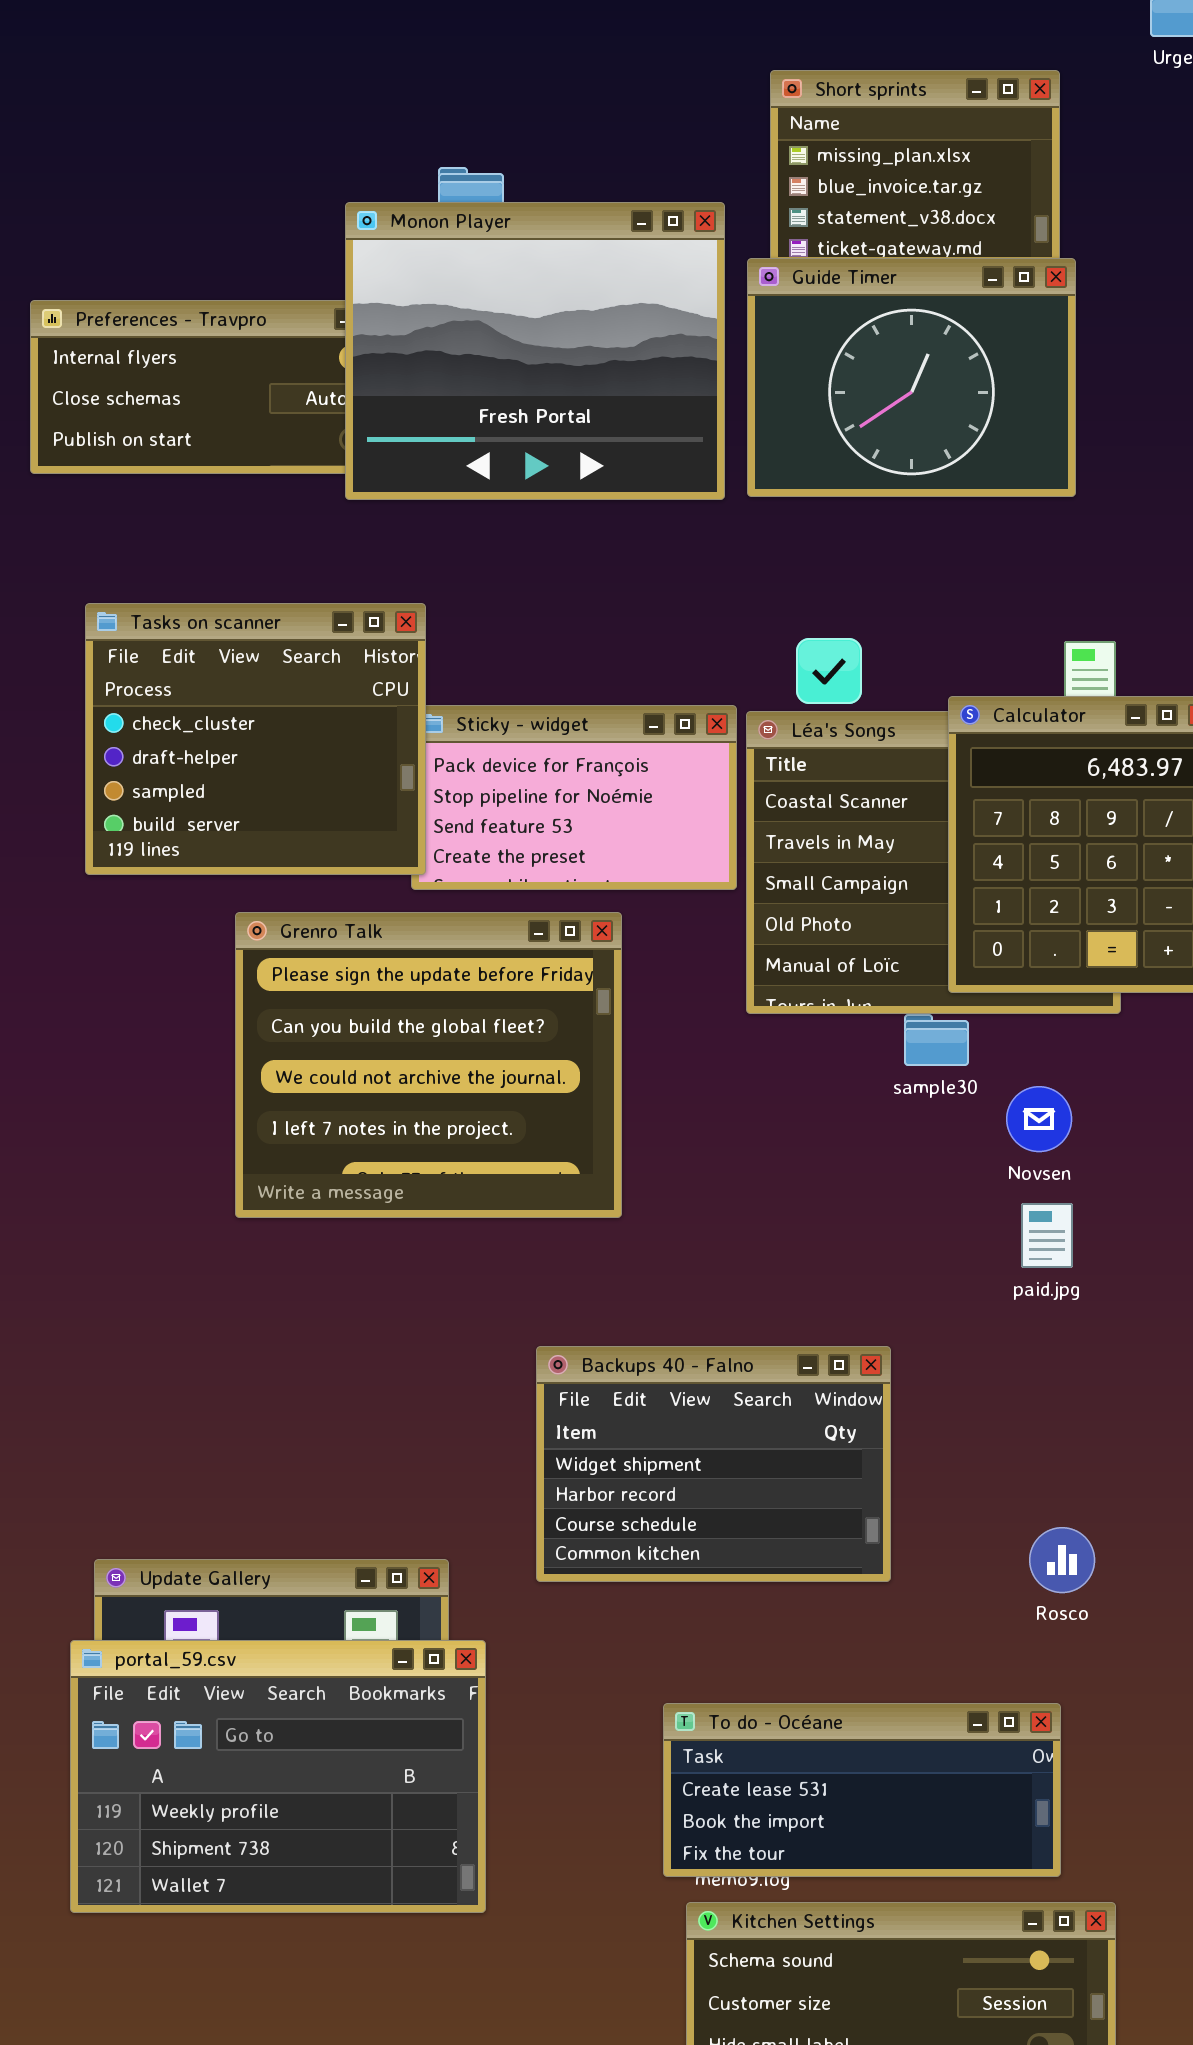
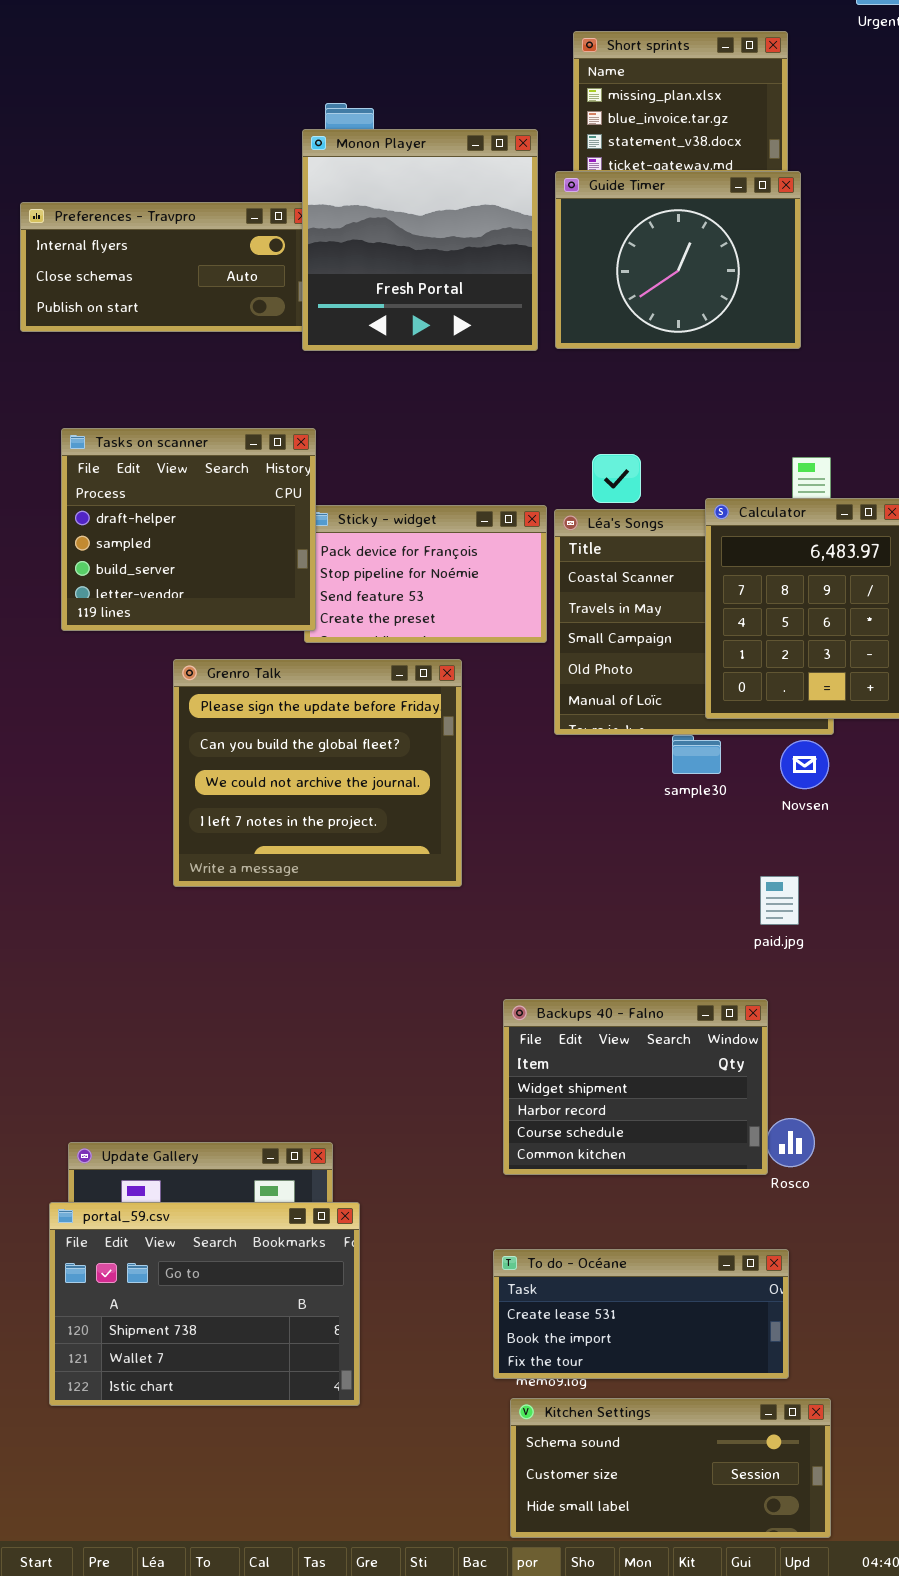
Monon Player: [345,202,725,500] -> [302,129,538,351], resized
Tasks on scanner: [85,603,426,875] -> [61,428,316,631], scrolled down 1 row
Novsen: [1006,1086,1072,1152] -> [780,740,829,789], moved
Backups 40 - Falno: [536,1346,891,1582] -> [503,999,768,1175], moved
portal_59.csv: [70,1640,486,1913] -> [49,1202,360,1406], scrolled down 1 row

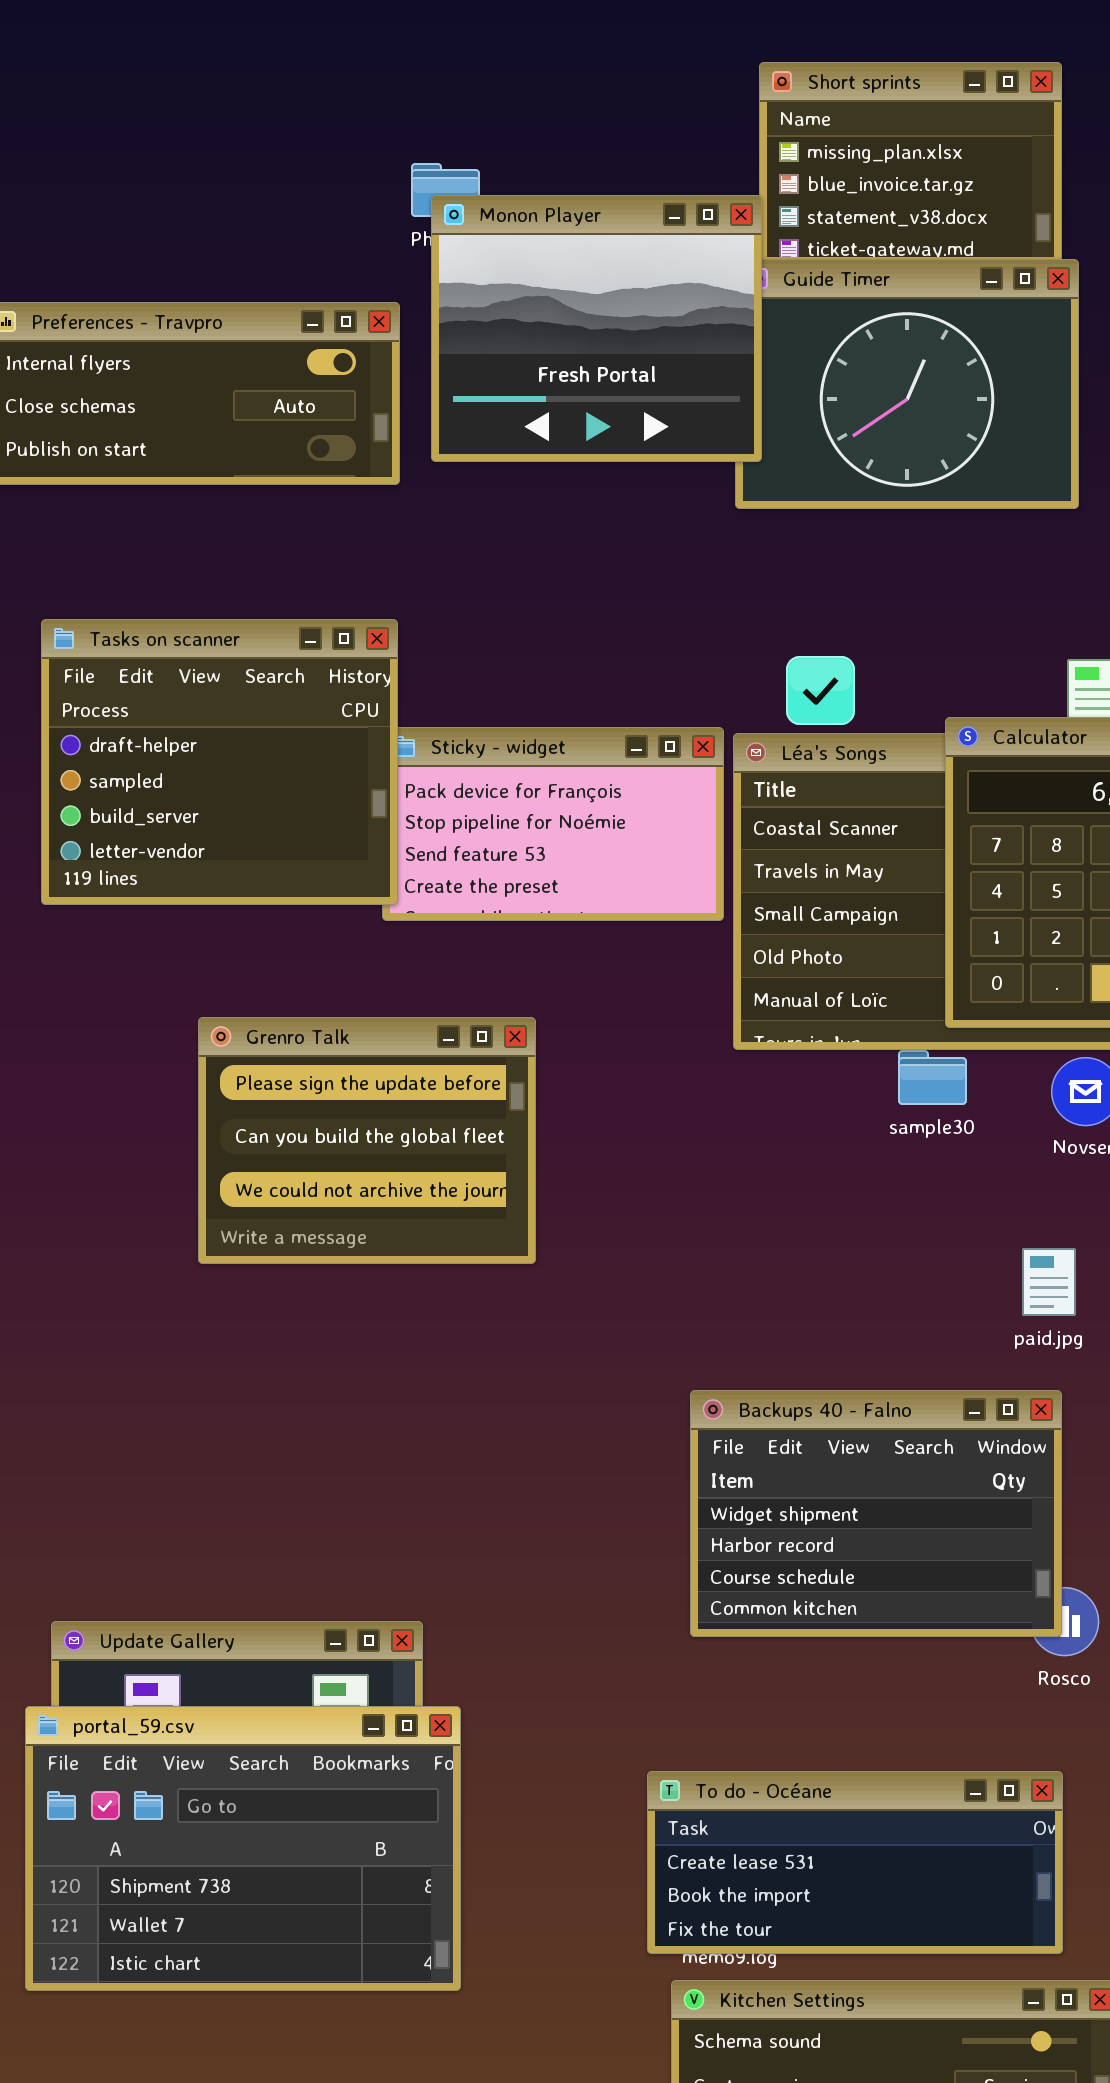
Monon Player: [302,129,538,351] -> [431,195,762,462], moved, resized
Grenro Talk: [173,659,462,887] -> [198,1017,536,1264], resized
Backups 40 - Falno: [503,999,768,1175] -> [690,1390,1062,1637], moved

